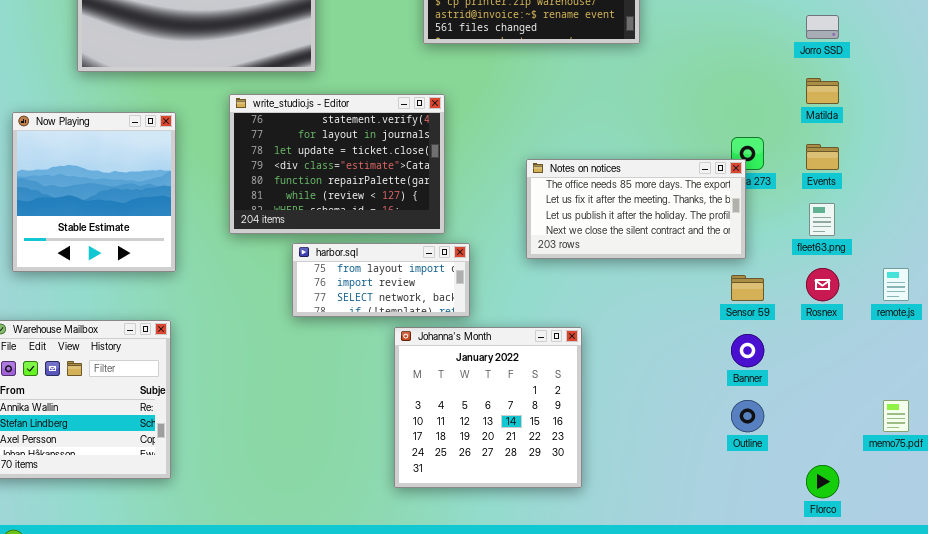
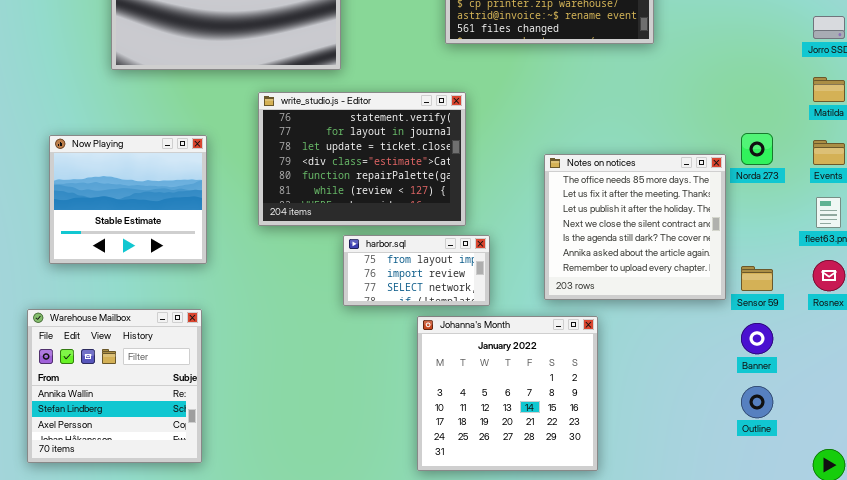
Now Playing: [12,112,176,272] -> [49,135,207,264], resized
Notes on notices: [526,159,746,259] -> [544,154,726,300], resized
harbor.sql: [292,243,470,317] -> [343,235,490,306], resized

